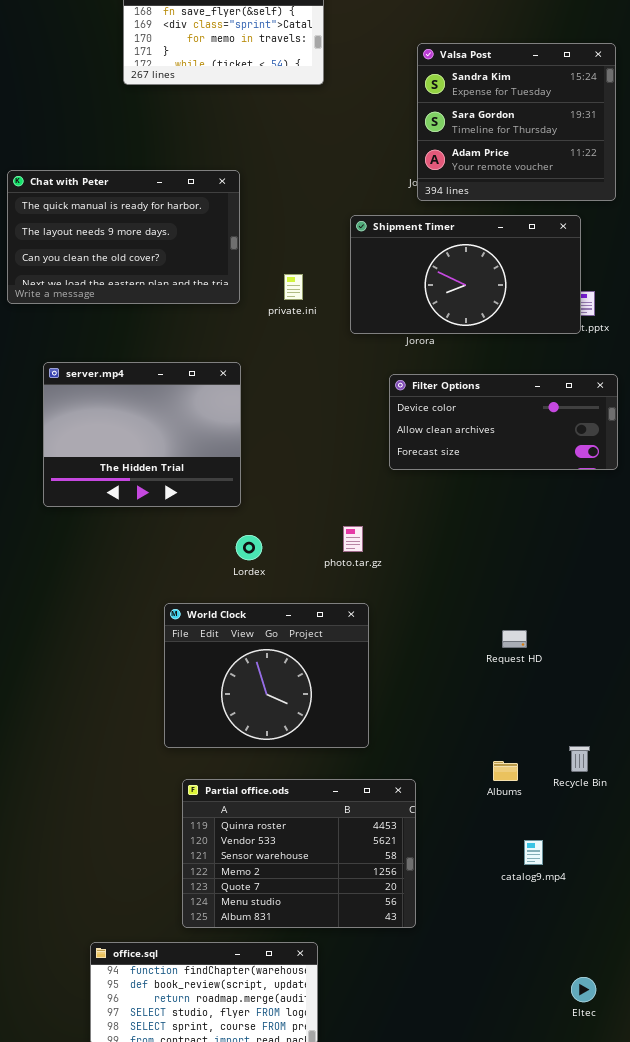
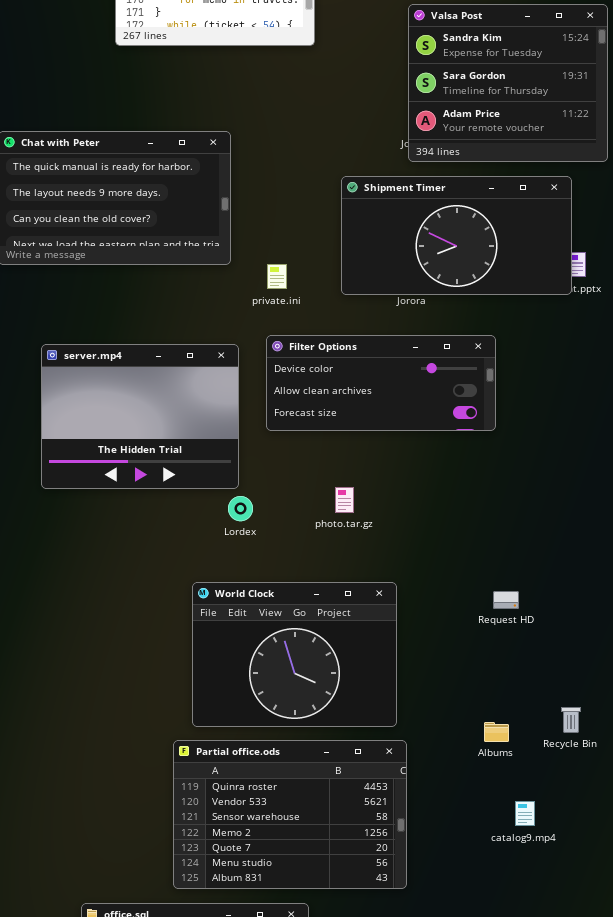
private.ini: [284,274,303,300] -> [267,264,287,289], moved
server.mp4: [43,362,241,507] -> [41,344,239,489], moved
Filter Options: [389,374,618,470] -> [266,335,496,431], moved
World Clock: [164,603,369,748] -> [192,582,397,727], moved

